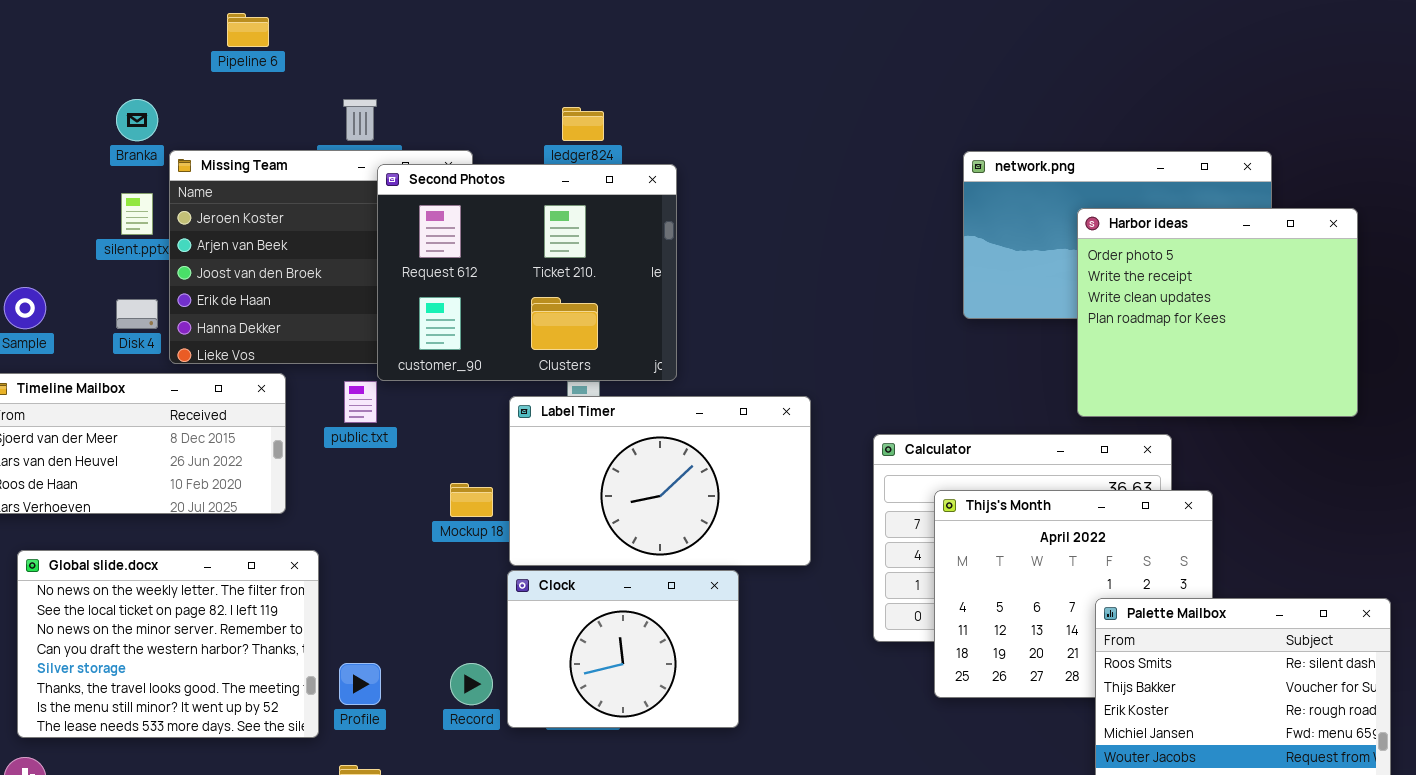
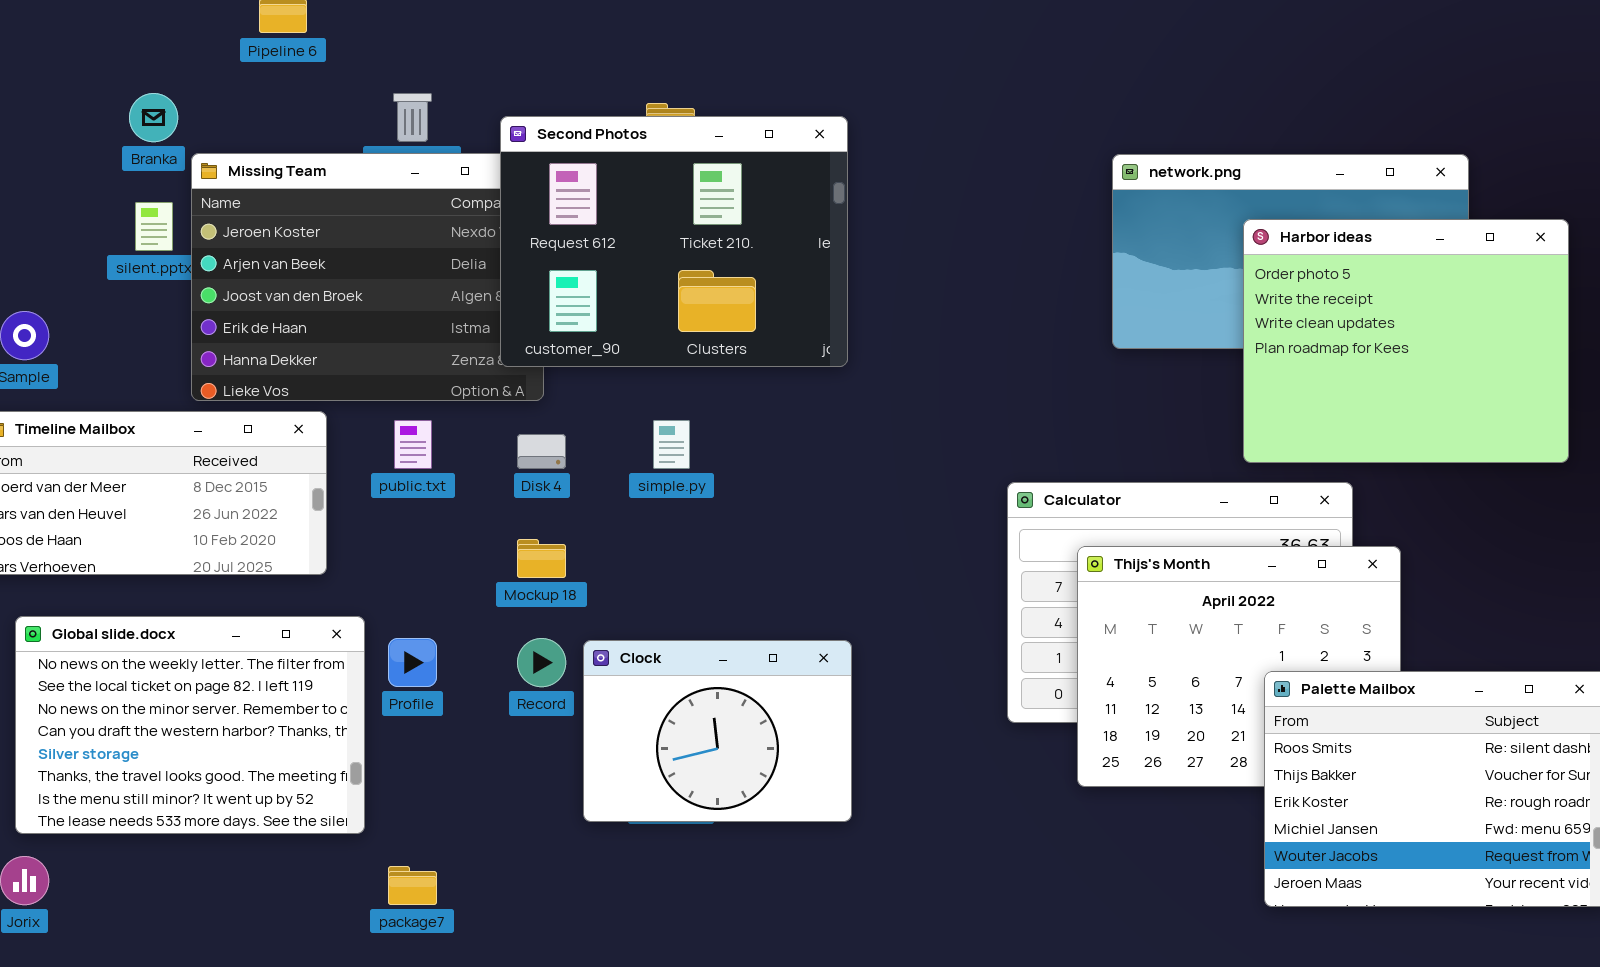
Second Photos: [377,164,677,381] -> [500,116,848,367], moved
Disk 4: [116,299,158,329] -> [517,434,566,469], moved
Label Timer: [509,396,811,566] -> none, closed
Profile: [339,663,381,705] -> [388,638,437,687], moved
Record: [450,663,493,705] -> [517,638,566,687], moved

